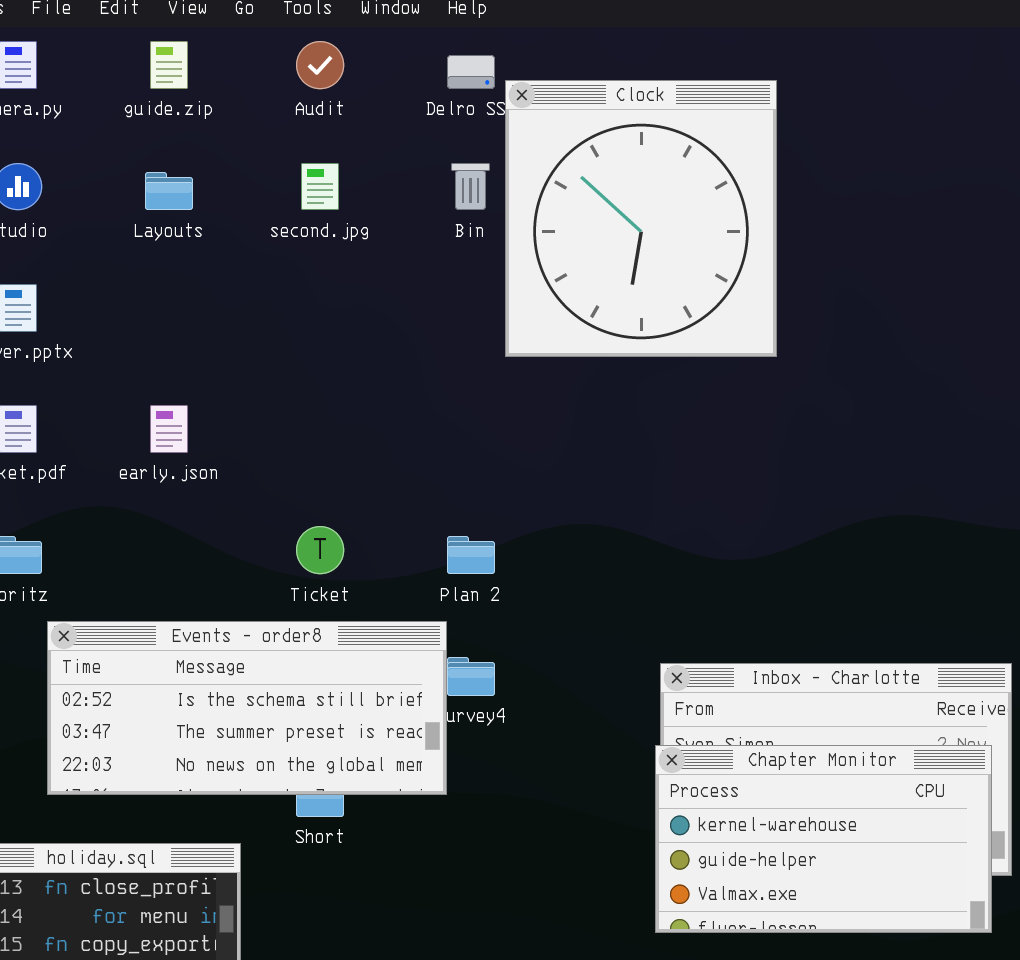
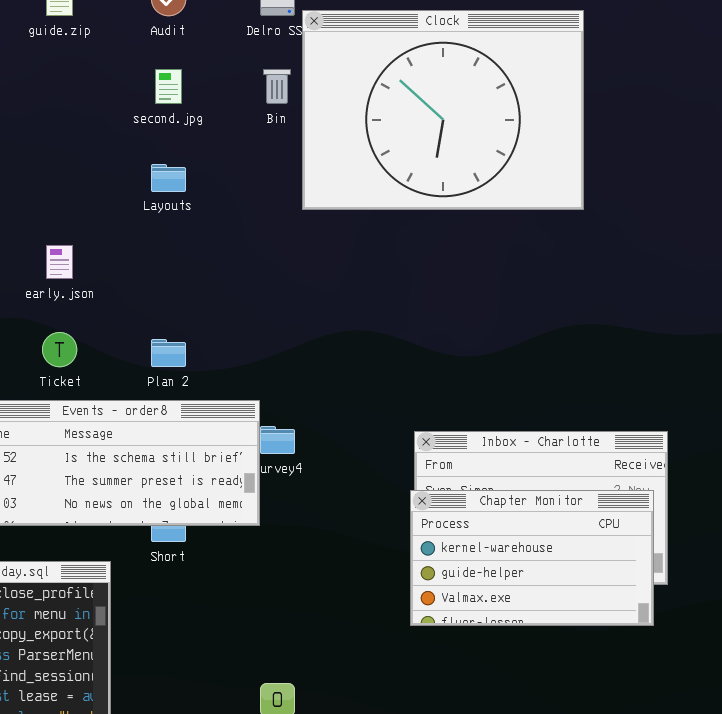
Clock: [505,80,777,357] -> [302,10,584,210], resized
Layouts: [145,172,193,210] -> [151,164,186,192], moved
Ticket: [296,526,344,574] -> [42,332,77,367], moved
Plan 2: [447,536,495,574] -> [151,339,186,367], moved

